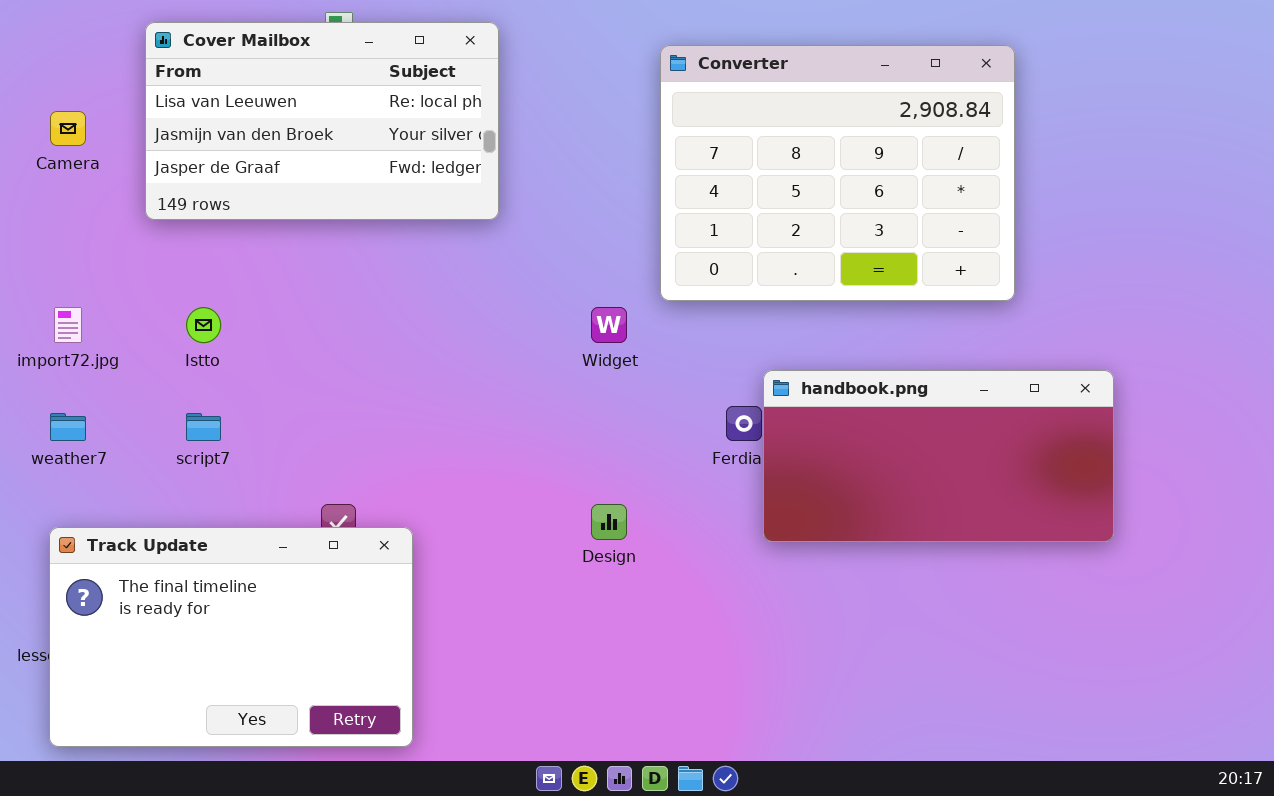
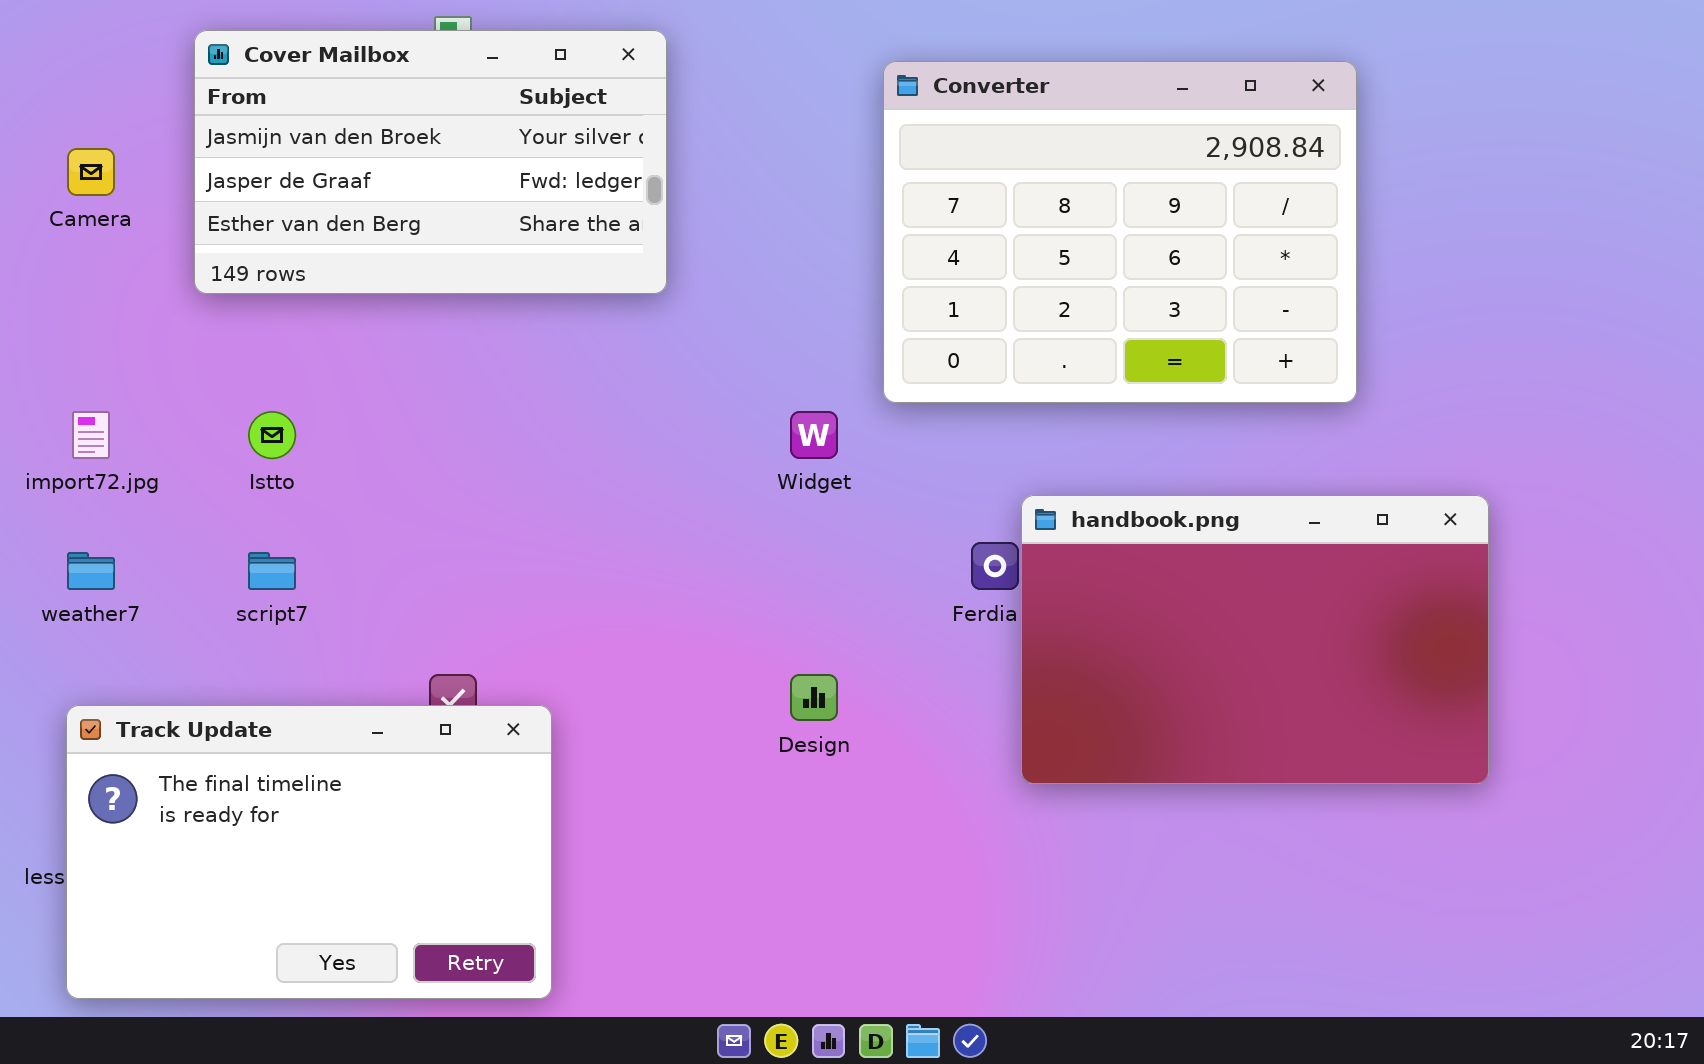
Cover Mailbox: [145,22,499,220] -> [194,30,667,294], scrolled down 1 row
handbook.png: [763,370,1114,542] -> [1021,495,1489,784], resized

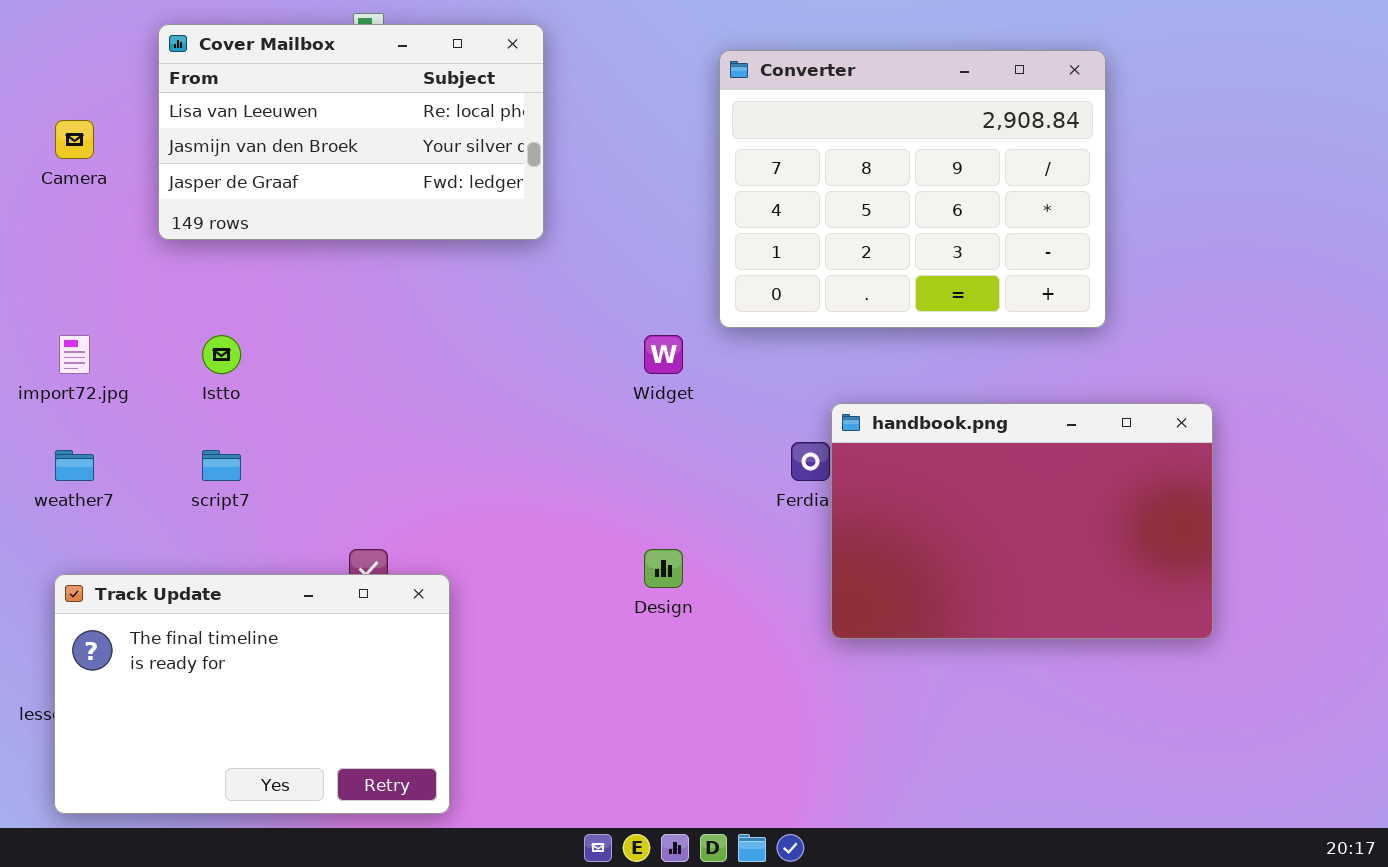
Cover Mailbox: [194,30,667,294] -> [158,24,544,240], scrolled up 1 row

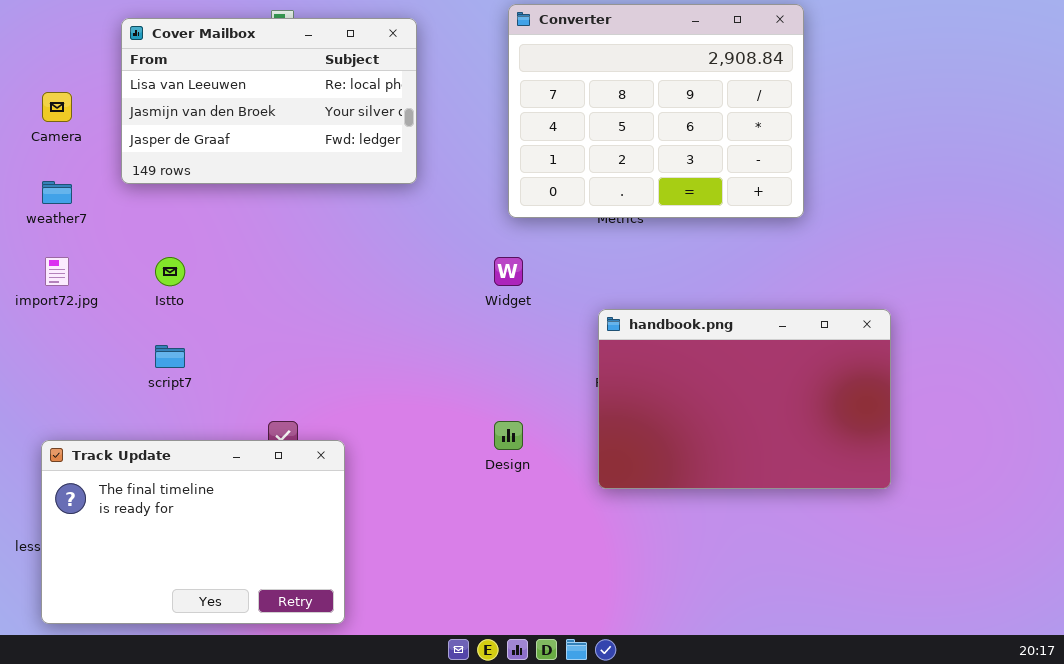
Converter: [719,50,1106,328] -> [508,4,804,218], moved
handbook.png: [831,403,1213,639] -> [598,309,891,489], moved
weather7: [55,450,94,481] -> [42,181,72,204], moved

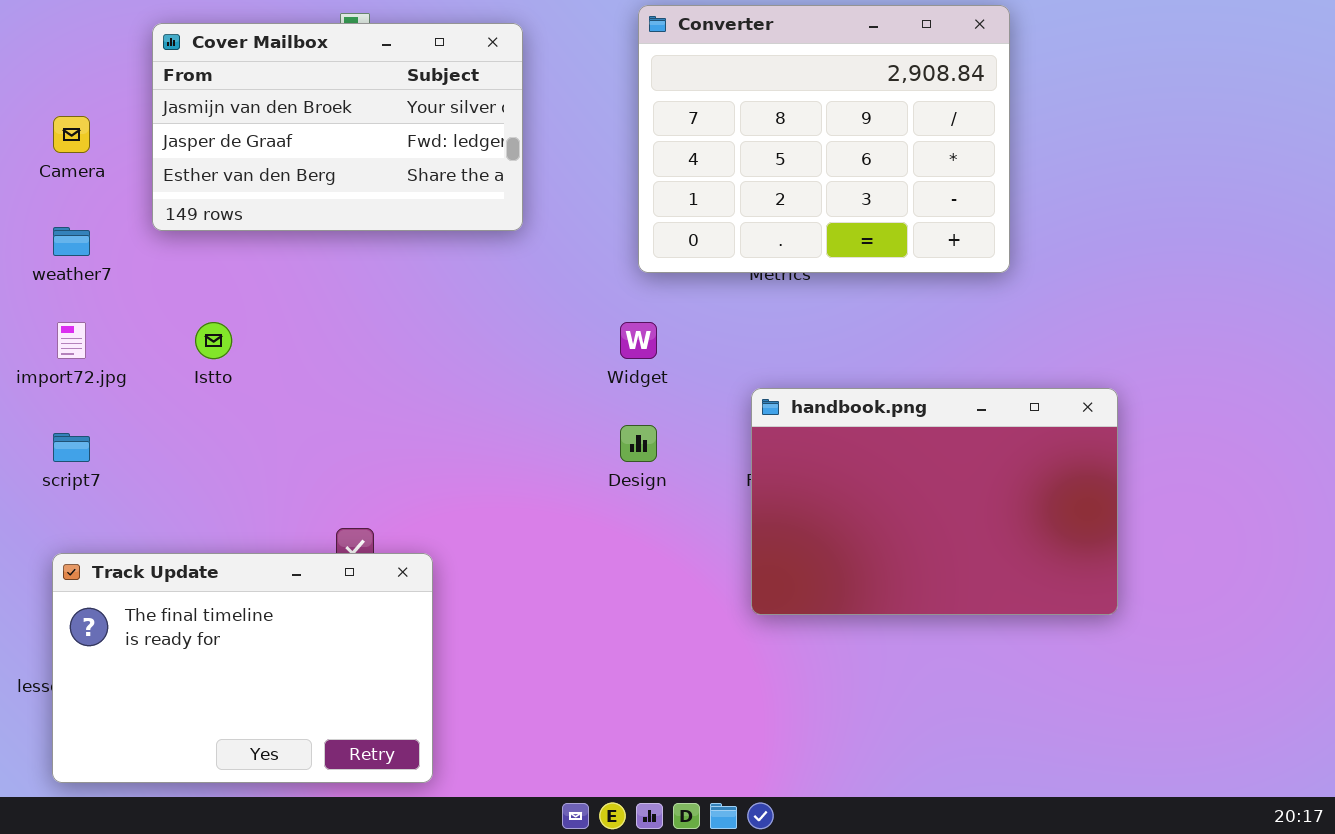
Cover Mailbox: [121,18,417,184] -> [152,23,523,231], scrolled down 1 row
script7: [155,345,185,368] -> [53,433,90,462], moved
Design: [494,421,523,450] -> [620,425,657,462], moved

